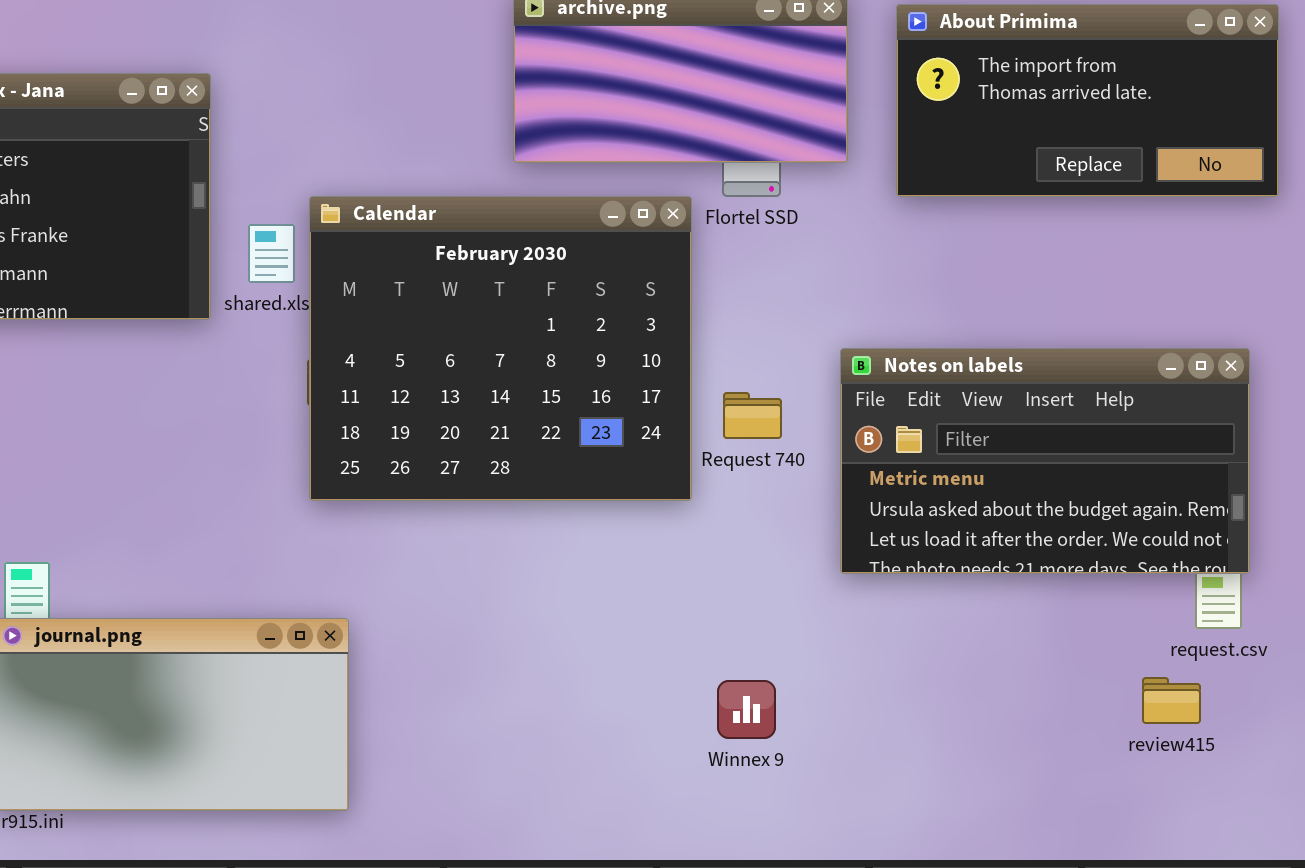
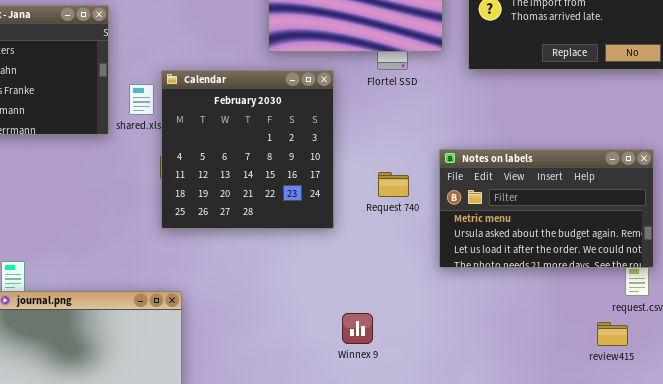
Calendar: [309,196,692,501] -> [161,70,334,229], resized
Winnex 9: [717,680,776,739] -> [342,313,373,344], moved

